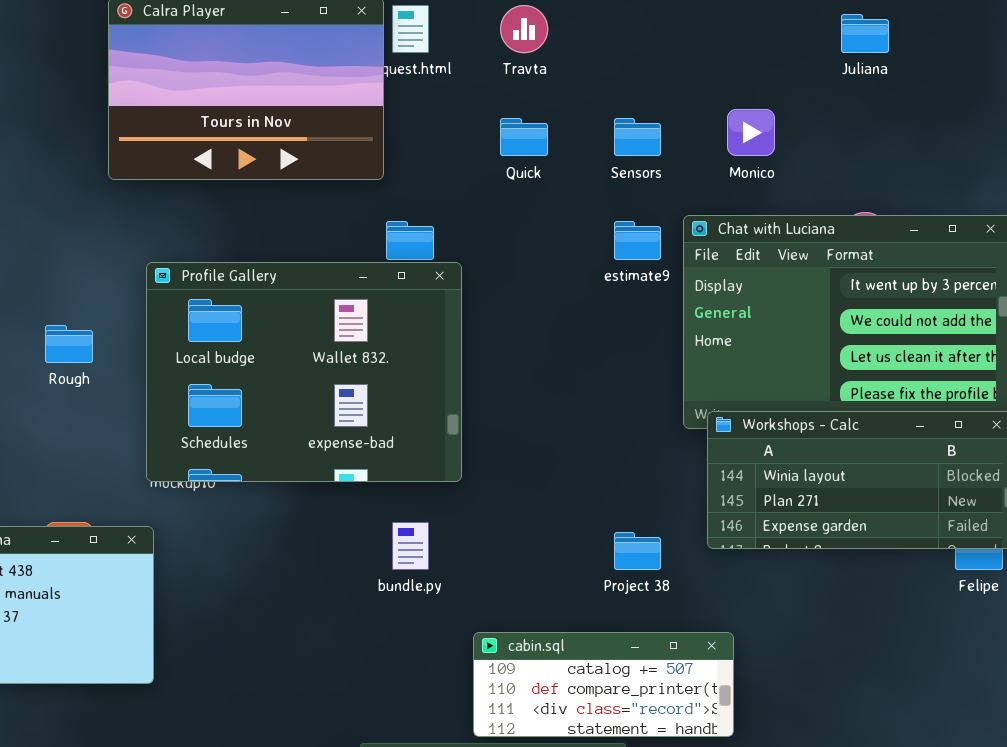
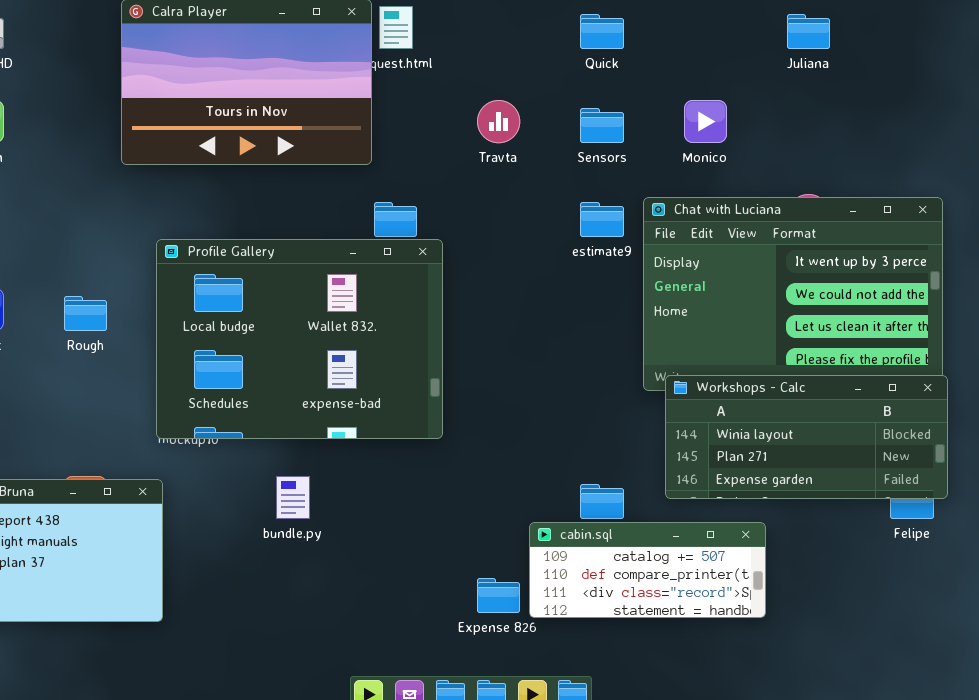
Travta: [500,5,548,53] -> [477,100,520,143], moved
Quick: [500,118,548,156] -> [580,14,624,49], moved
bundle.py: [392,522,429,570] -> [276,476,310,519], moved
cabin.sql: [473,632,734,737] -> [529,522,766,618], moved

